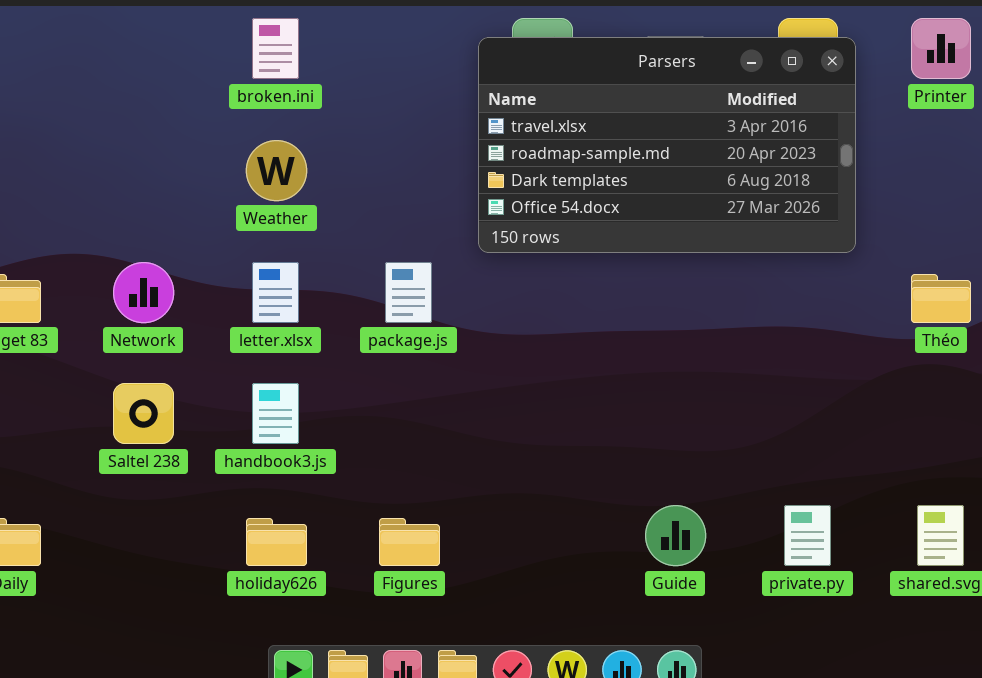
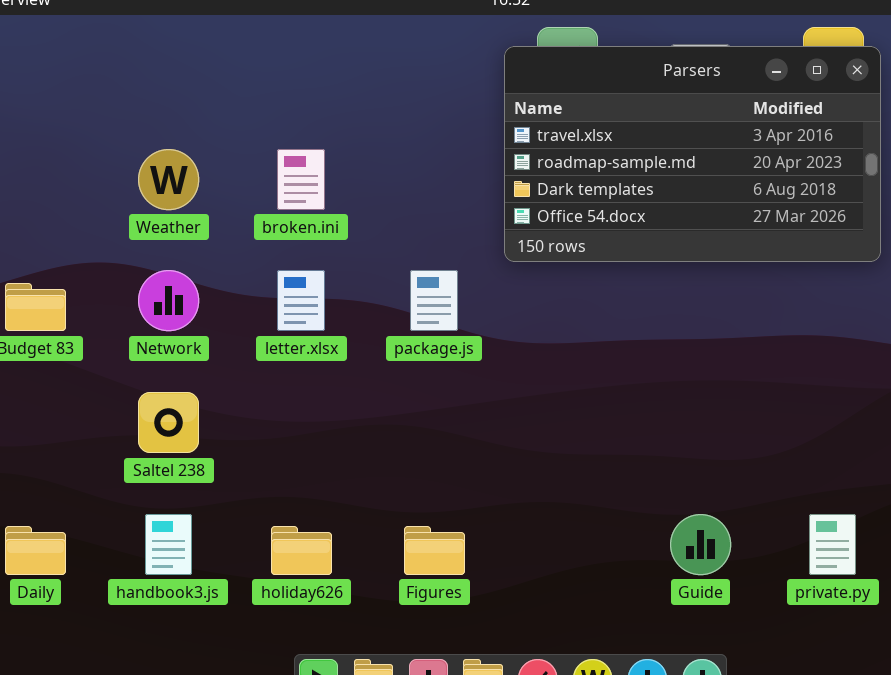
broken.ini: [252,18,299,79] -> [277,149,325,210], moved
Weather: [246,140,307,201] -> [138,149,199,210], moved
handbook3.js: [252,383,299,444] -> [145,514,192,575], moved

